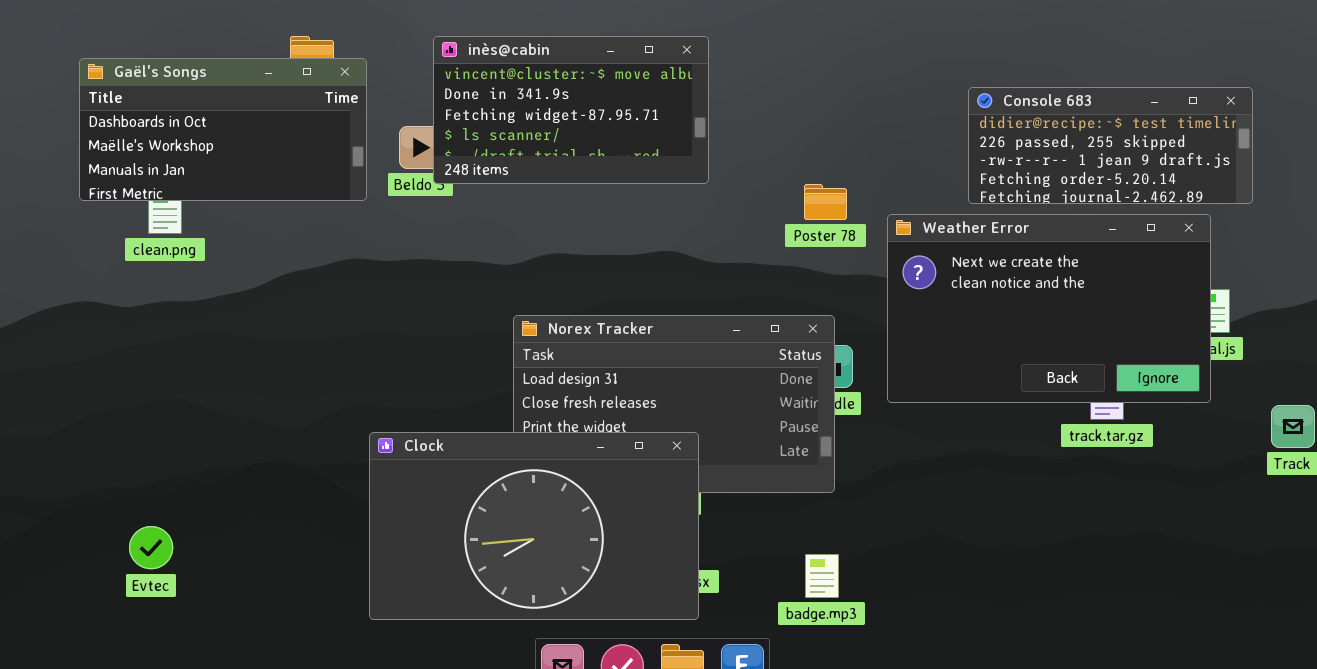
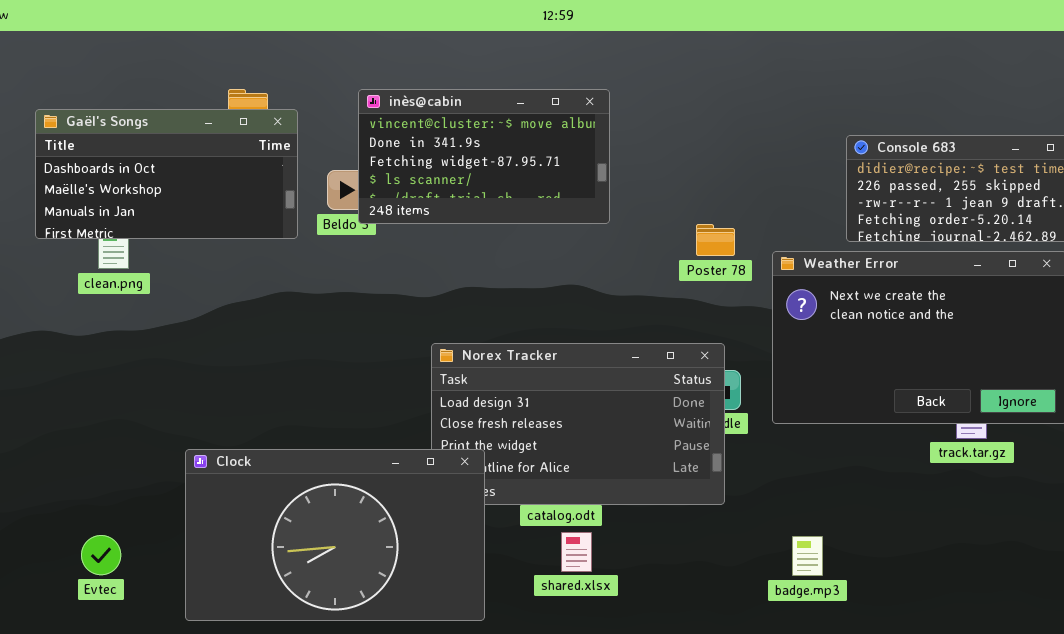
Clock: [369,432,699,620] -> [185,449,485,621], moved
badge.mp3: [805,554,839,598] -> [792,536,823,576], moved

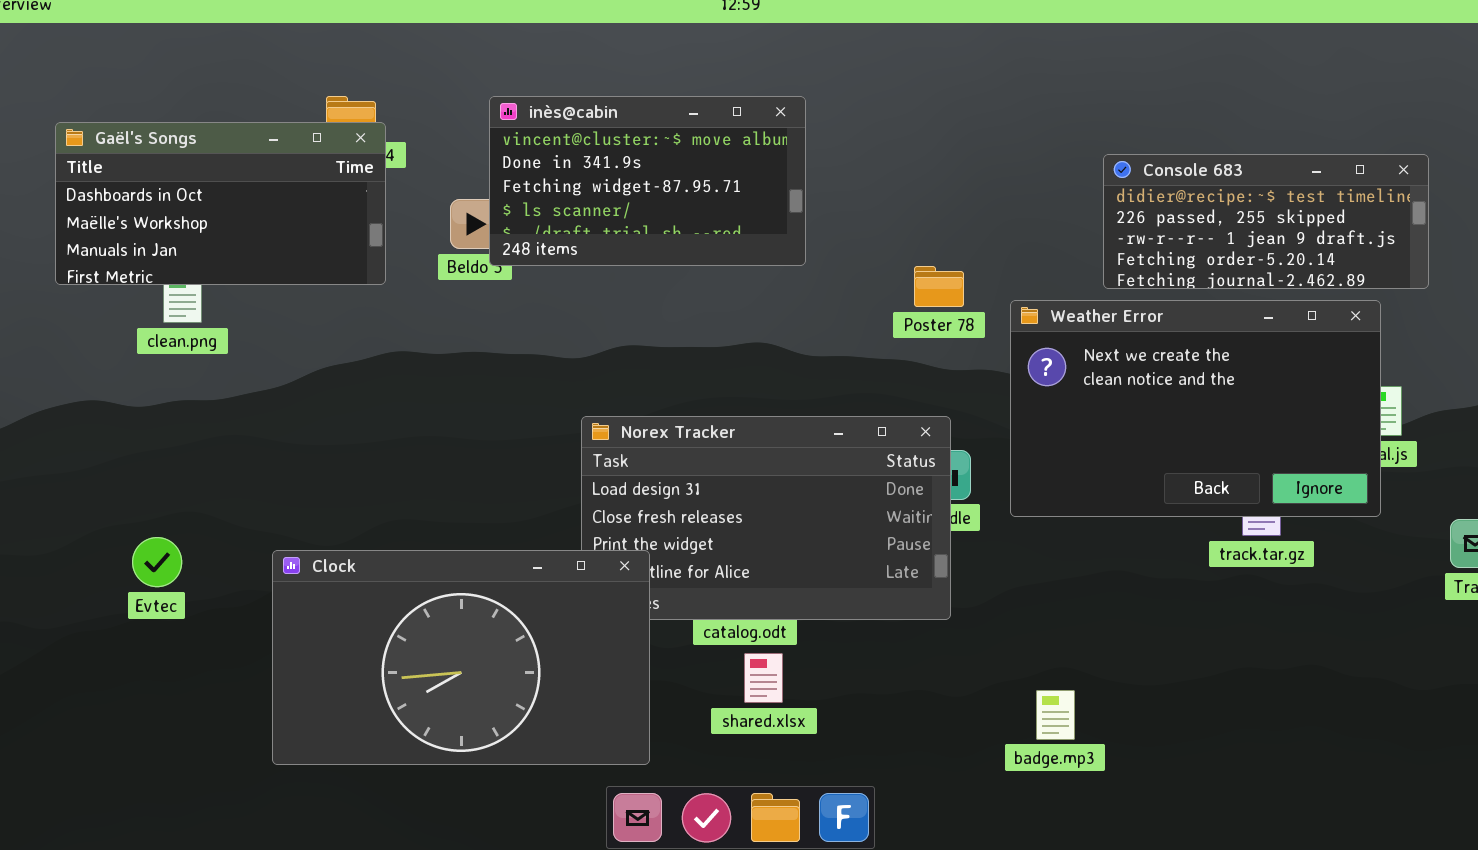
Gaël's Songs: [35,109,298,239] -> [55,122,386,285], moved
Evtec: [81,535,121,575] -> [132,537,182,587], moved
badge.mp3: [792,536,823,576] -> [1036,690,1075,740], moved

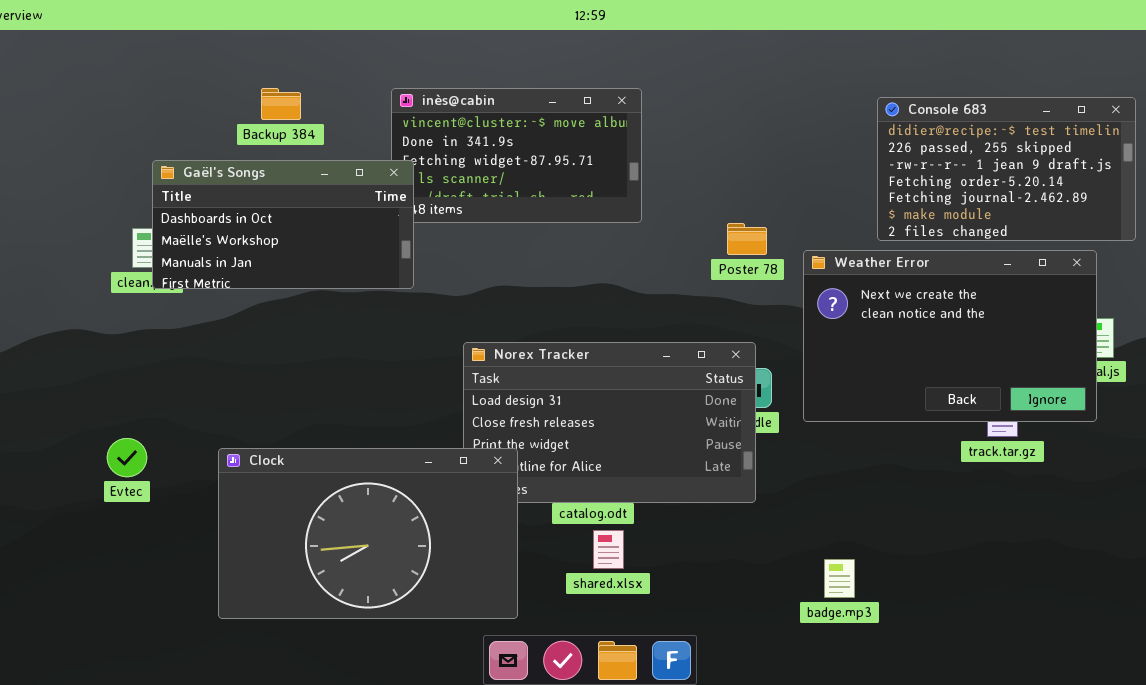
Gaël's Songs: [55,122,386,285] -> [152,160,414,289], moved
Console 683: [1103,154,1429,289] -> [877,97,1136,241], resized

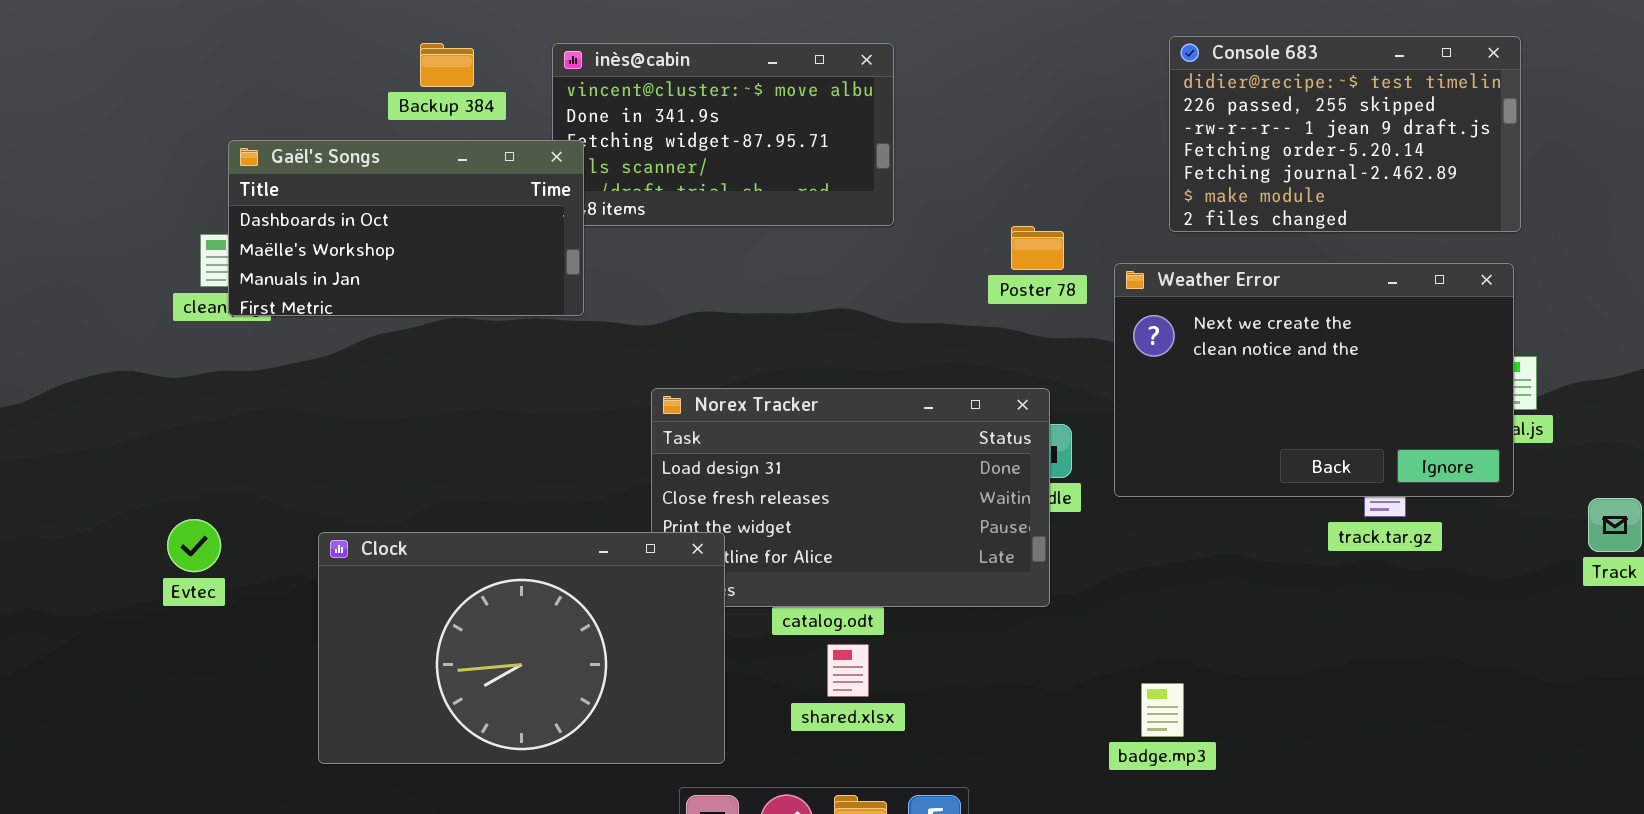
Backup 384: [261,88,301,120] -> [420,43,474,87], moved
Console 683: [877,97,1136,241] -> [1169,36,1521,232], moved

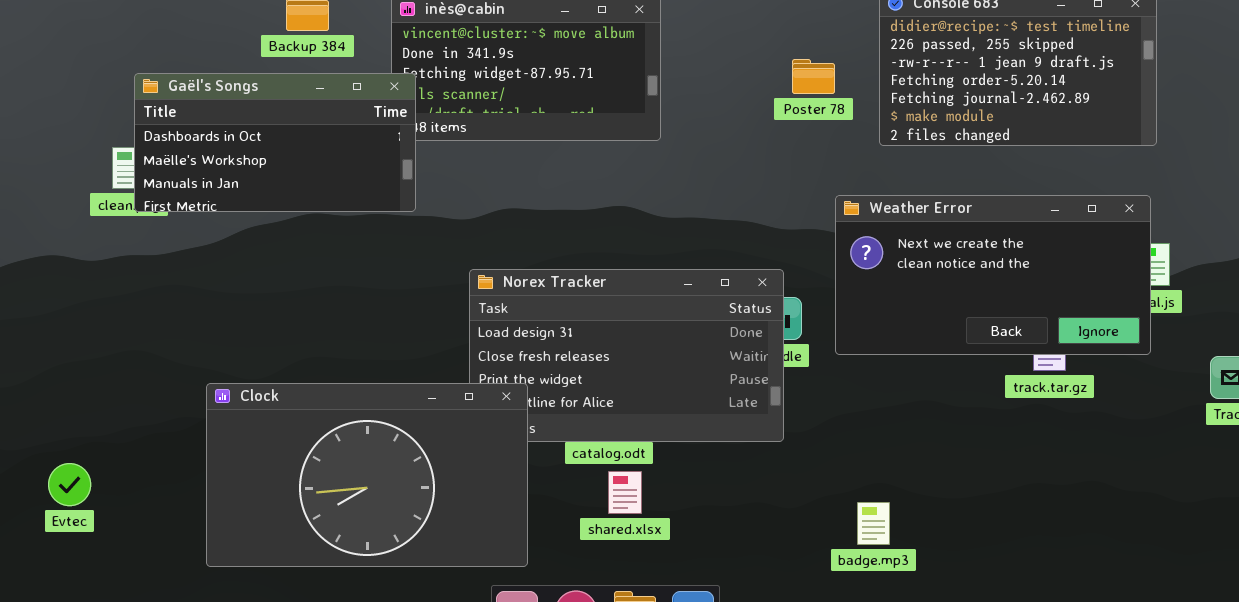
Poster 78: [1011,226,1064,270] -> [792,59,835,94], moved
Weather Error: [1114,263,1514,497] -> [835,195,1151,355], resized
Evtec: [167,519,221,572] -> [48,463,91,506], moved

